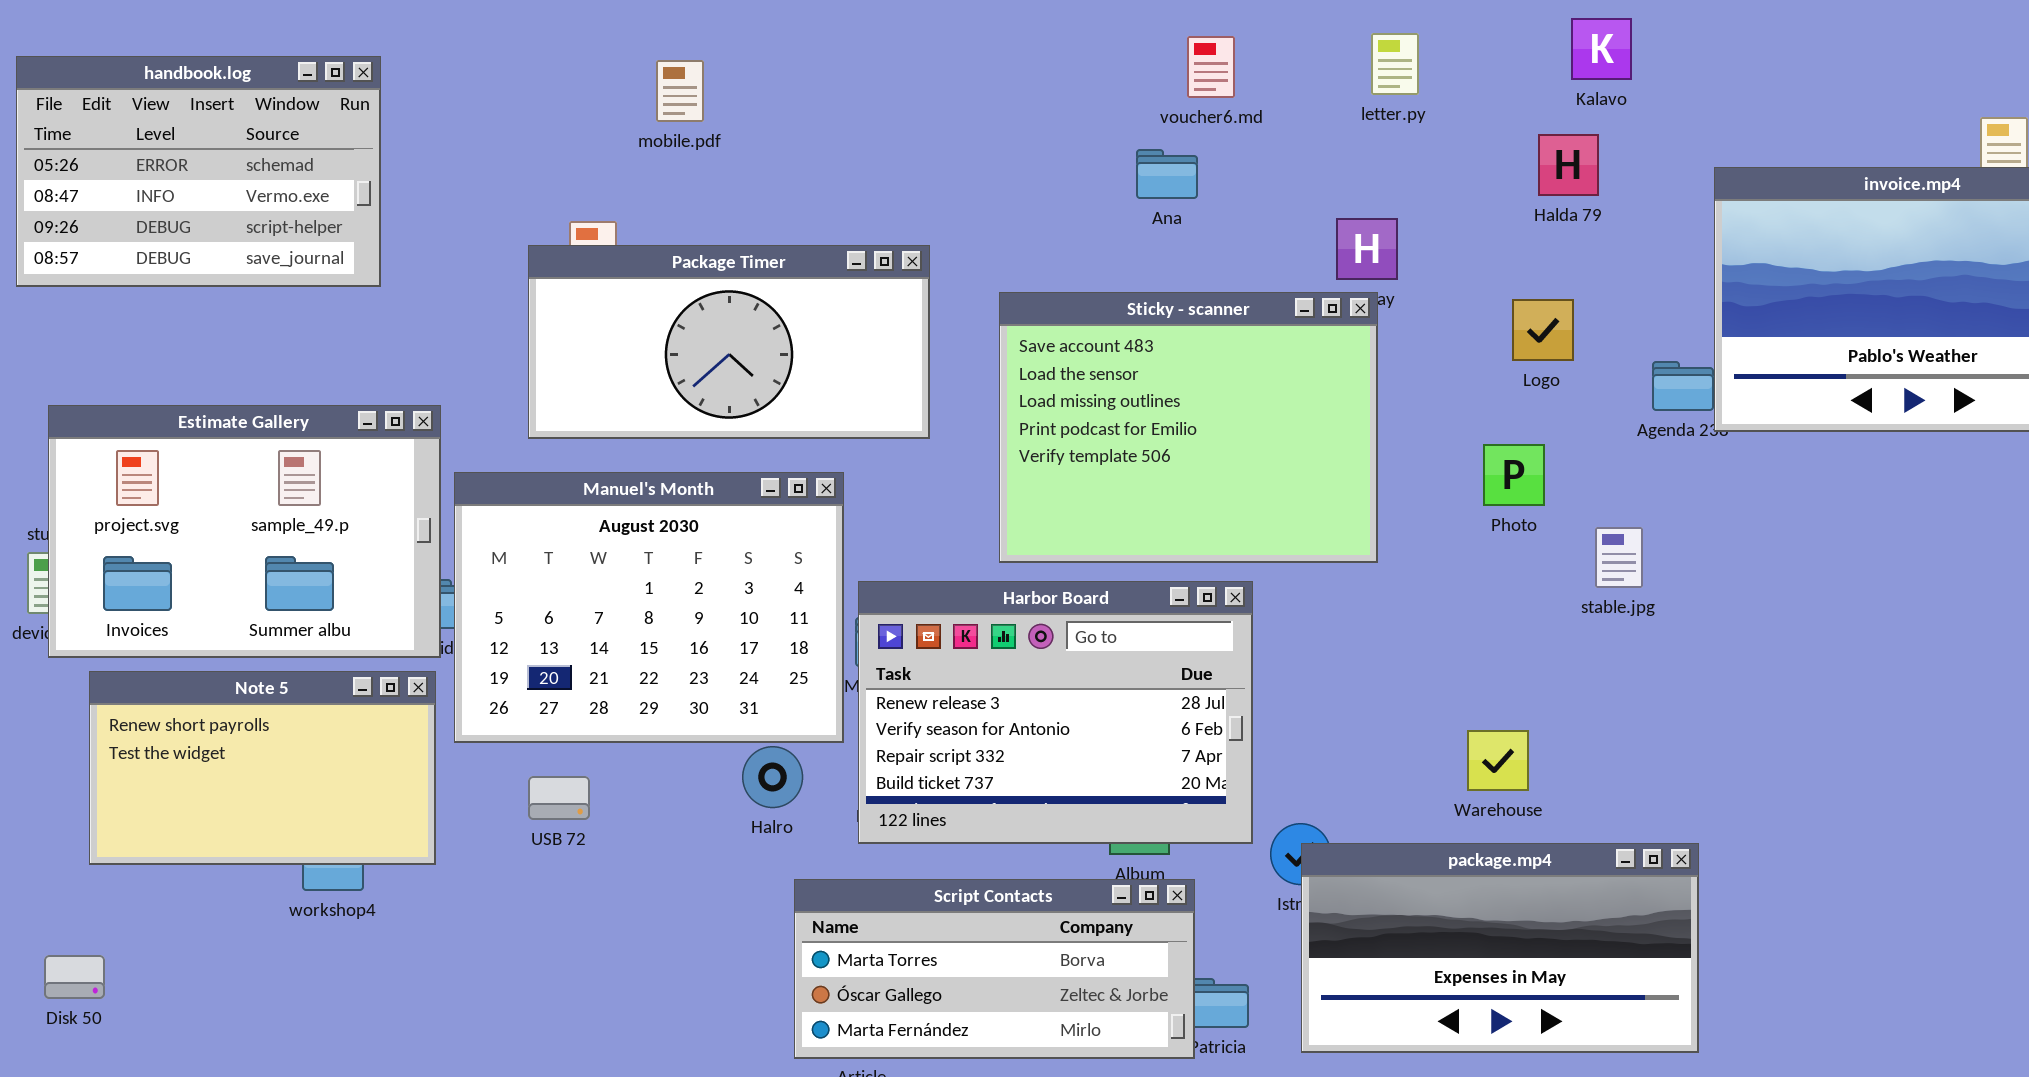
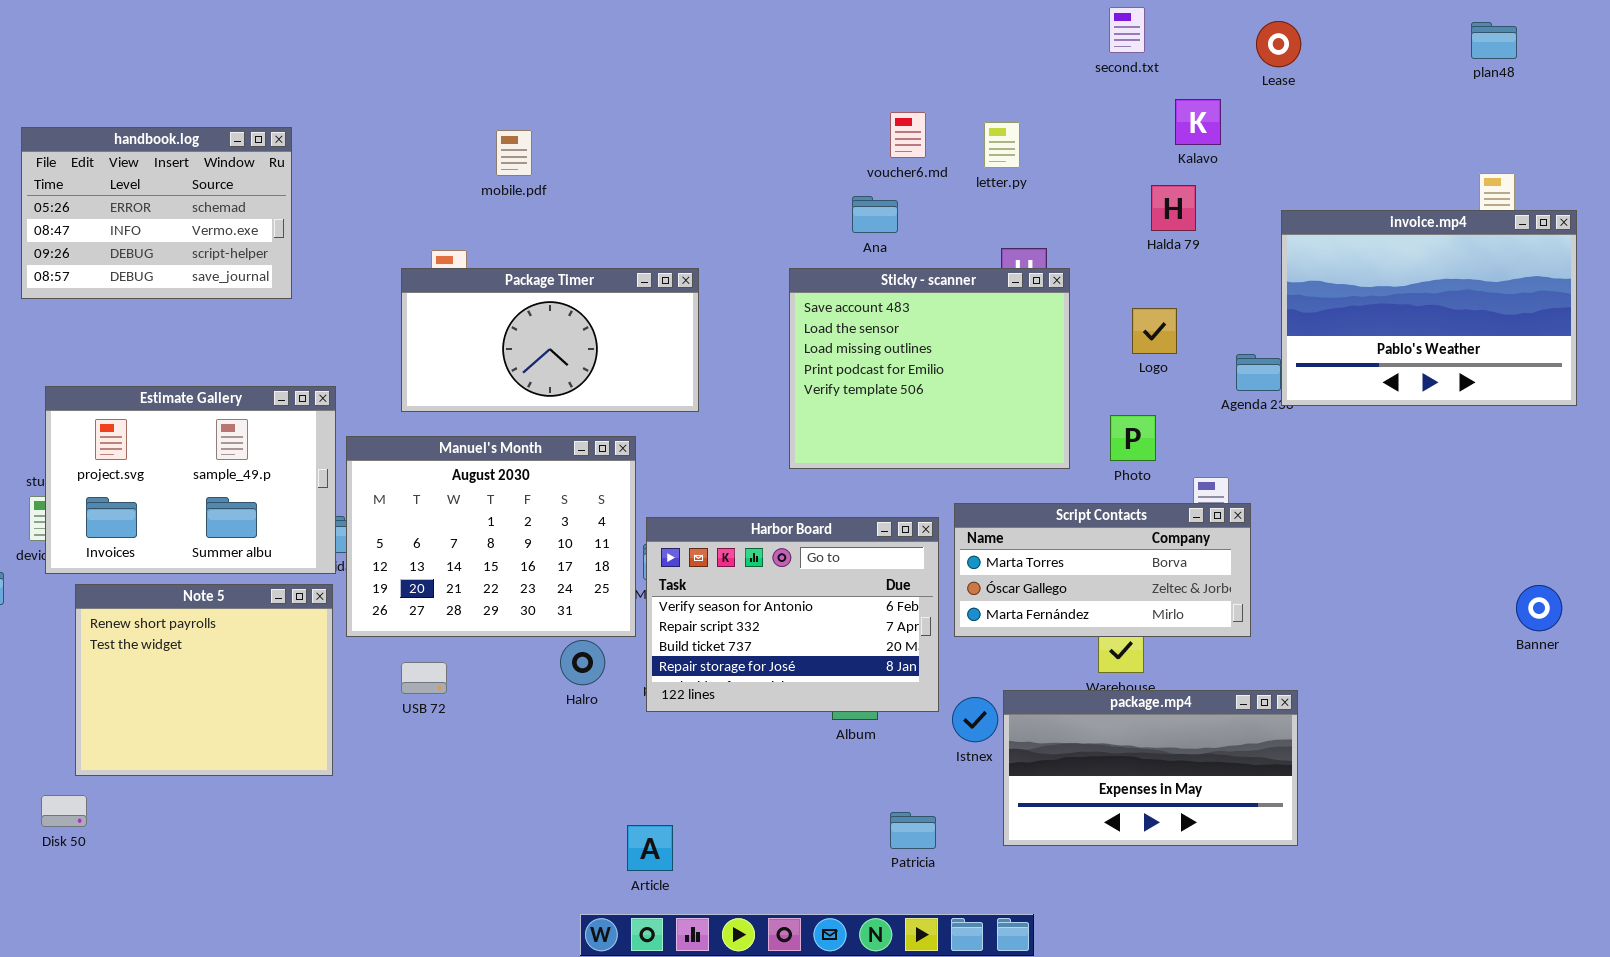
letter.py: [1371,33,1419,95] -> [984,122,1020,168], moved
Sticky - scanner: [999,292,1378,563] -> [789,268,1070,469], moved
Harbor Board: [858,581,1253,844] -> [646,517,939,712], scrolled down 1 row
Note 5: [89,671,436,865] -> [75,584,333,776], resized
package.mp4: [1301,843,1699,1053] -> [1003,690,1298,846], moved
Script Contacts: [794,879,1195,1059] -> [954,503,1251,637], moved

